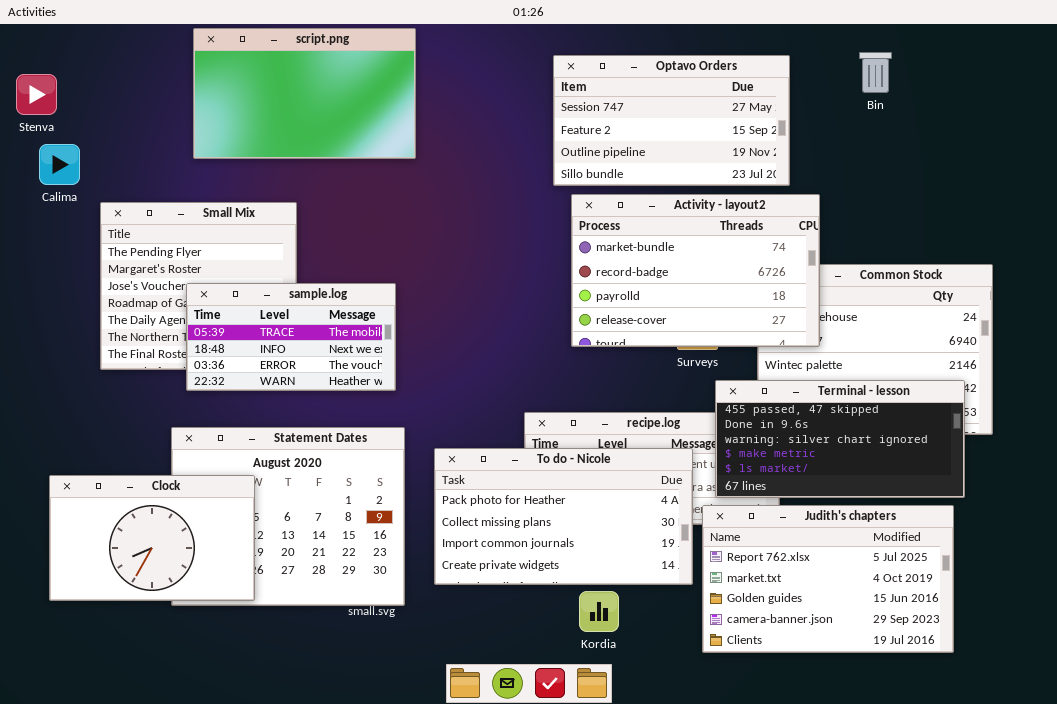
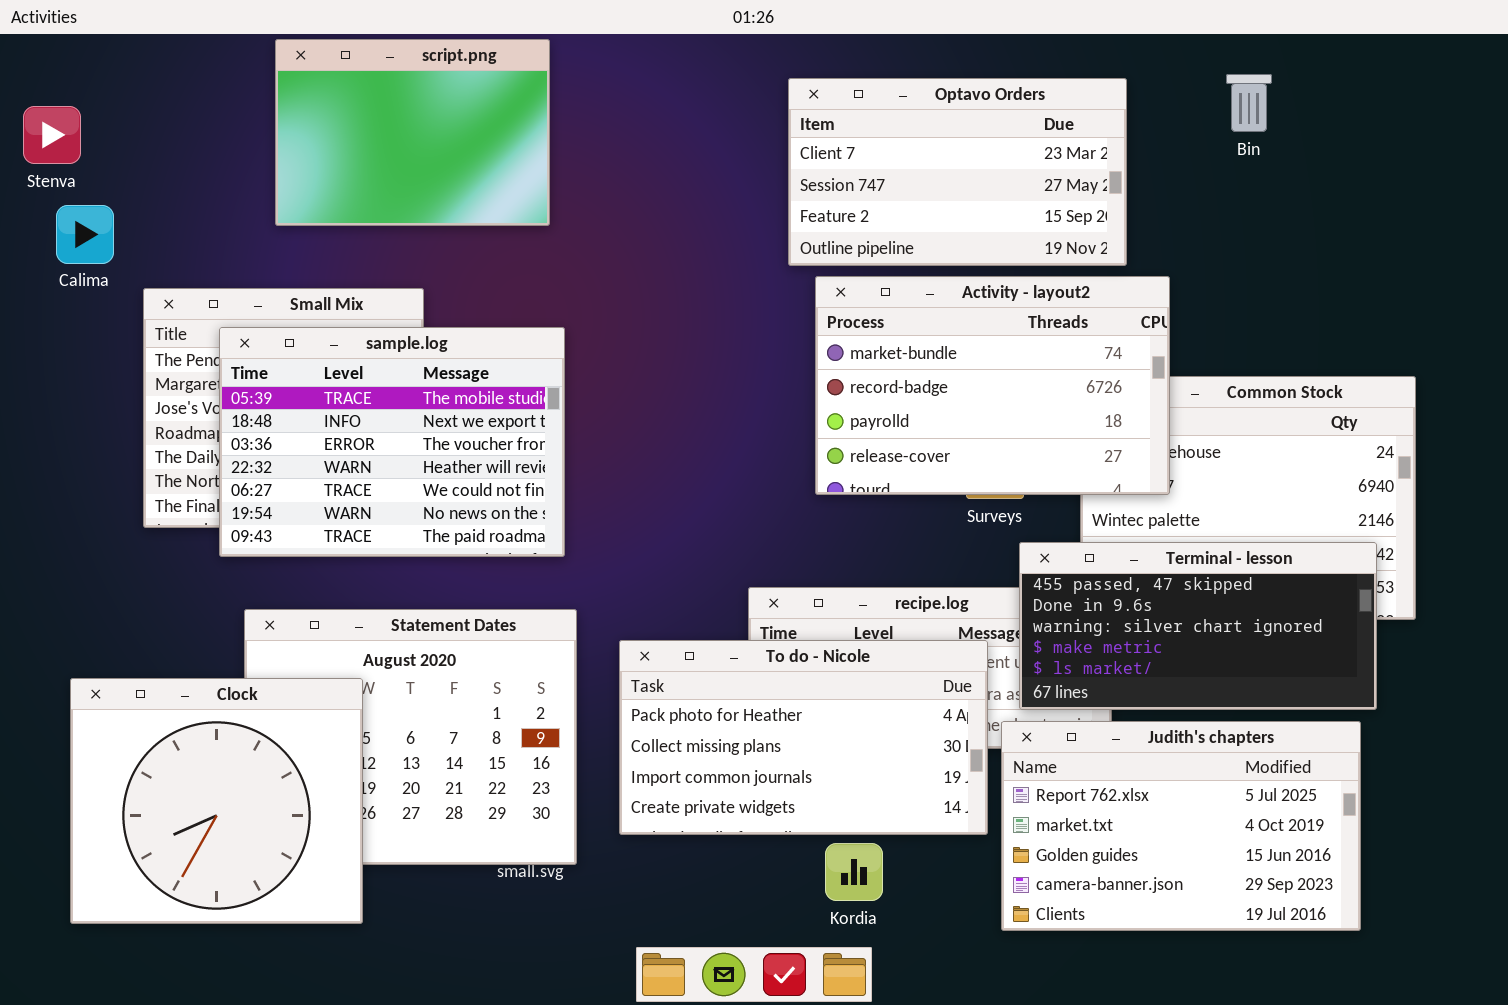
script.png: [193,28,416,159] -> [275,39,550,226], resized
Optavo Orders: [553,55,790,186] -> [788,78,1127,266], scrolled up 1 row
sample.log: [186,283,396,391] -> [219,327,565,557], resized
Clock: [49,475,255,601] -> [70,678,363,924], resized

